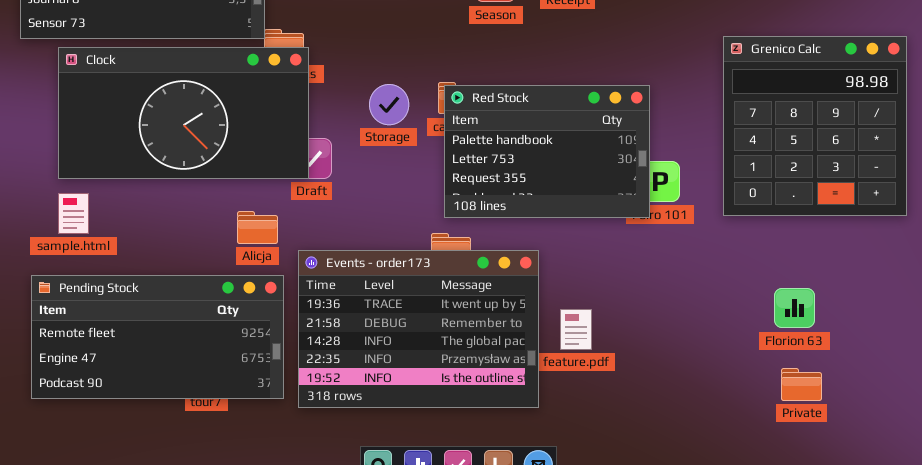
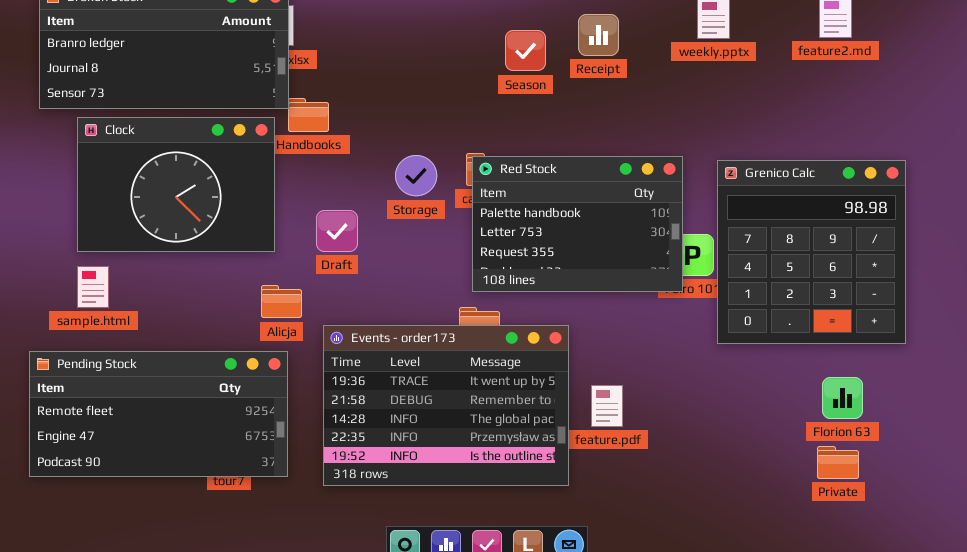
Grenico Calc: [723,36,907,216] -> [717,160,906,344], moved
Clock: [58,47,309,179] -> [77,117,275,252], resized
Pending Stock: [31,275,284,399] -> [29,351,288,477], moved
Florion 63: [774,288,815,328] -> [822,377,863,419], moved

